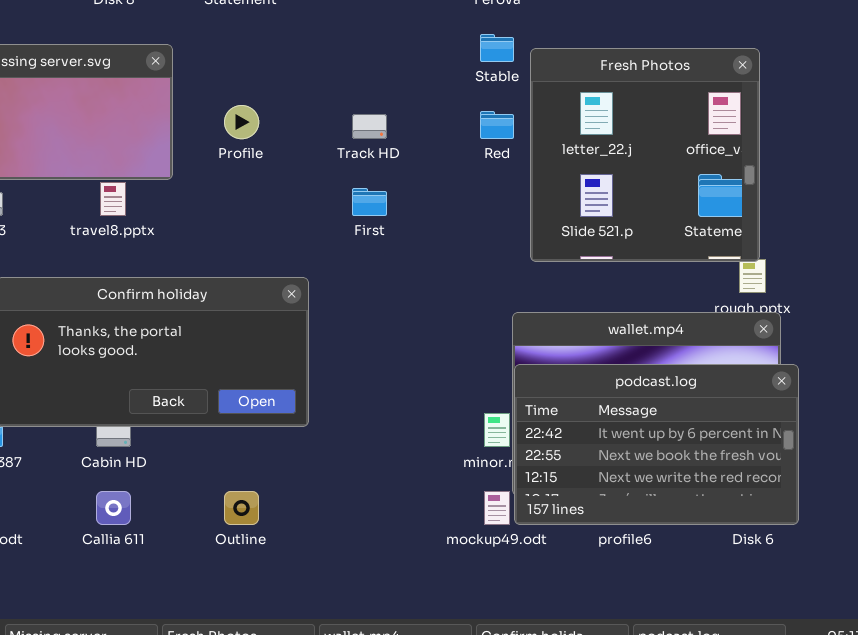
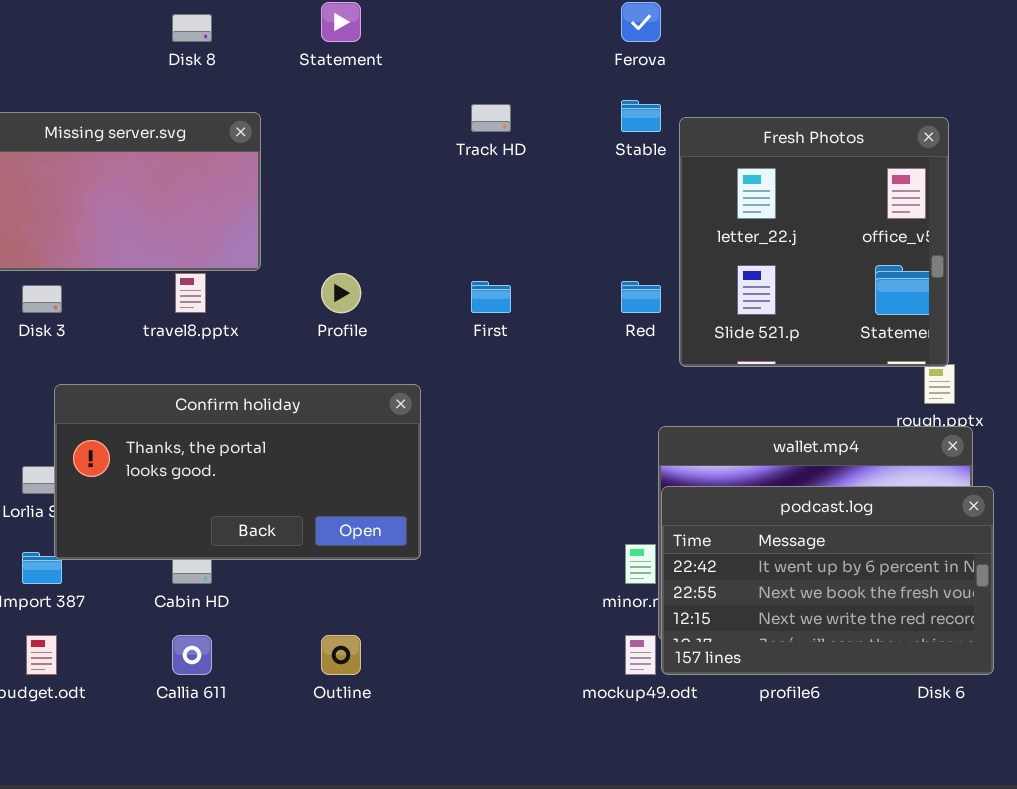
Profile: [224,105,259,139] -> [321,273,361,313], moved
Red: [480,111,514,139] -> [621,281,661,313], moved
Track HD: [352,114,387,139] -> [471,104,511,132], moved

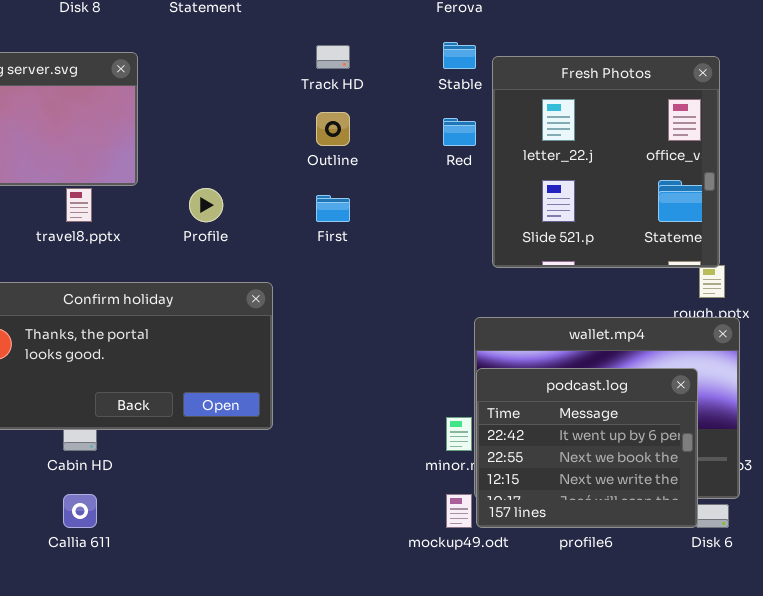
Red: [621,281,661,313] -> [443,118,476,146], moved
podcast.log: [661,486,994,675] -> [476,368,698,528], resized
Outline: [321,635,361,675] -> [316,112,350,146], moved

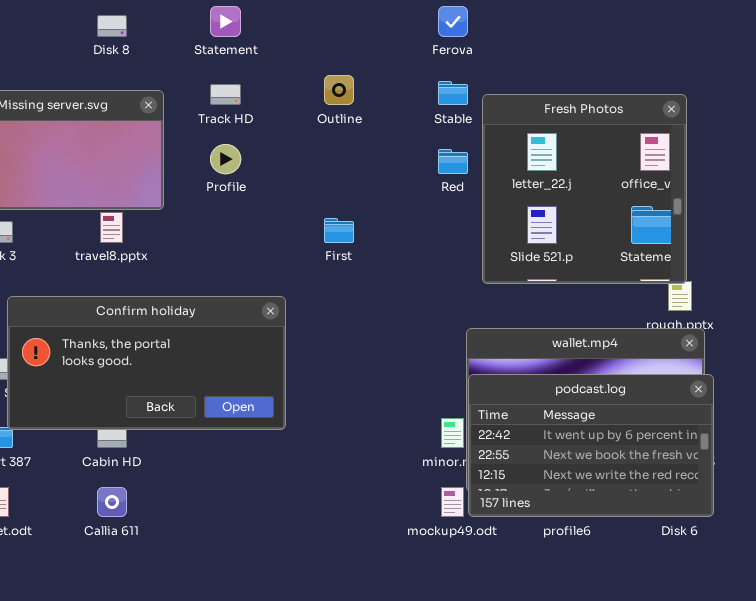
Track HD: [316,45,350,69] -> [210,84,241,105], moved
Outline: [316,112,350,146] -> [324,75,354,105], moved
Profile: [189,188,223,222] -> [210,144,241,174], moved
podcast.log: [476,368,698,528] -> [468,374,714,517], resized

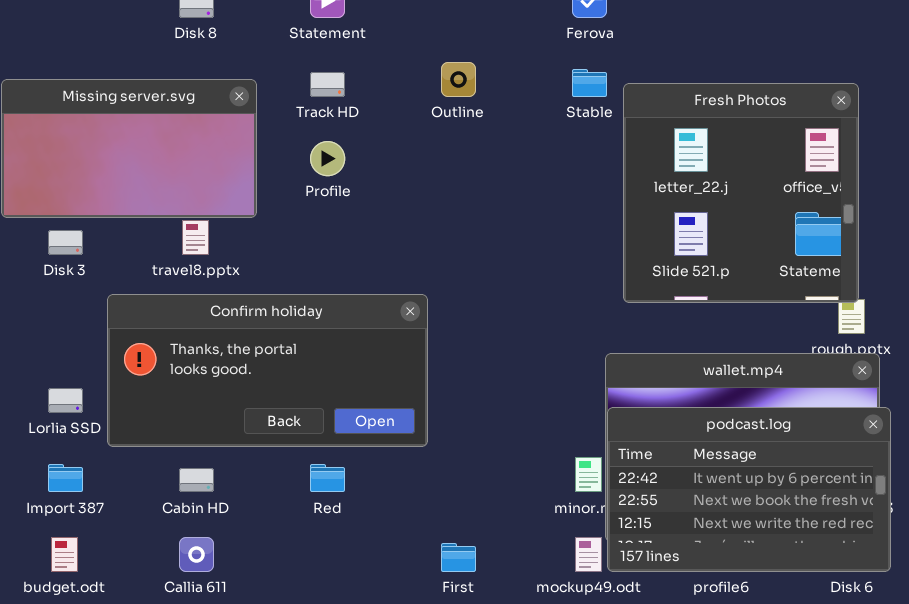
Red: [438,149,468,174] -> [310,464,345,492], moved
First: [324,218,354,243] -> [441,543,476,572], moved
Confirm holiday: [7,296,286,430] -> [107,294,428,447], moved

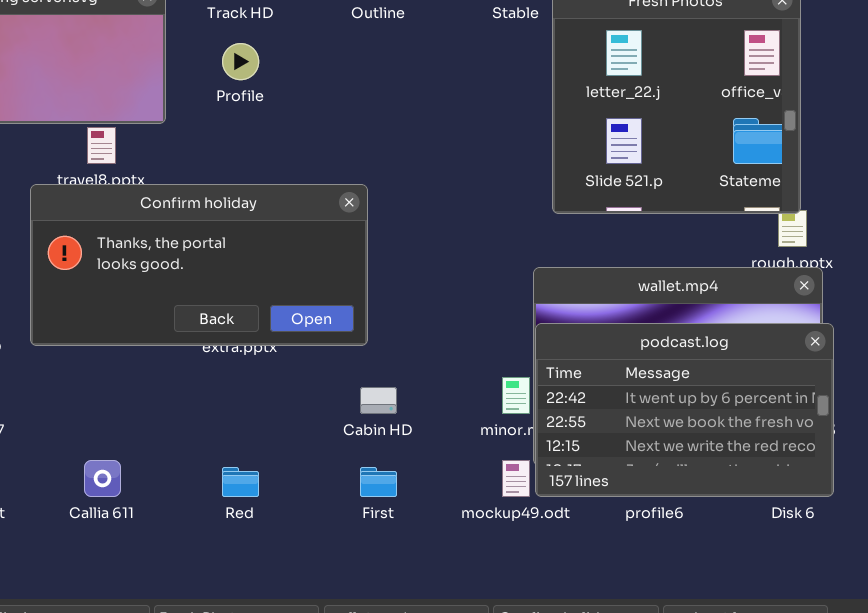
Confirm holiday: [107,294,428,447] -> [30,184,368,346], moved
Red: [310,464,345,492] -> [222,467,259,497], moved
Cabin HD: [179,468,214,492] -> [360,387,397,414], moved

